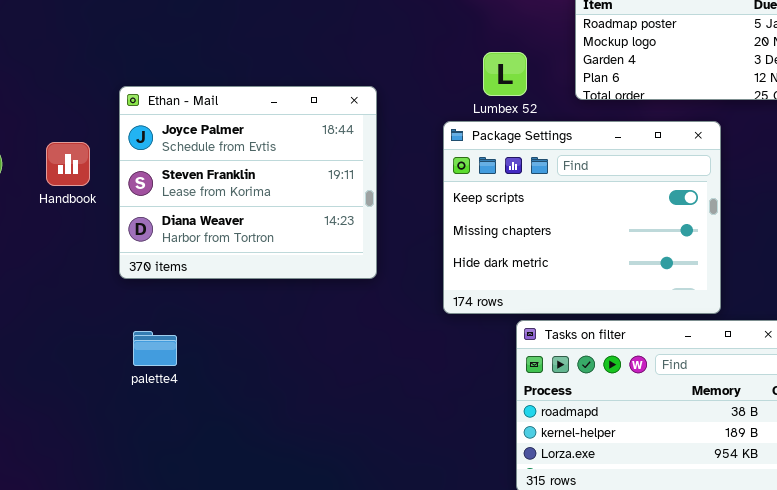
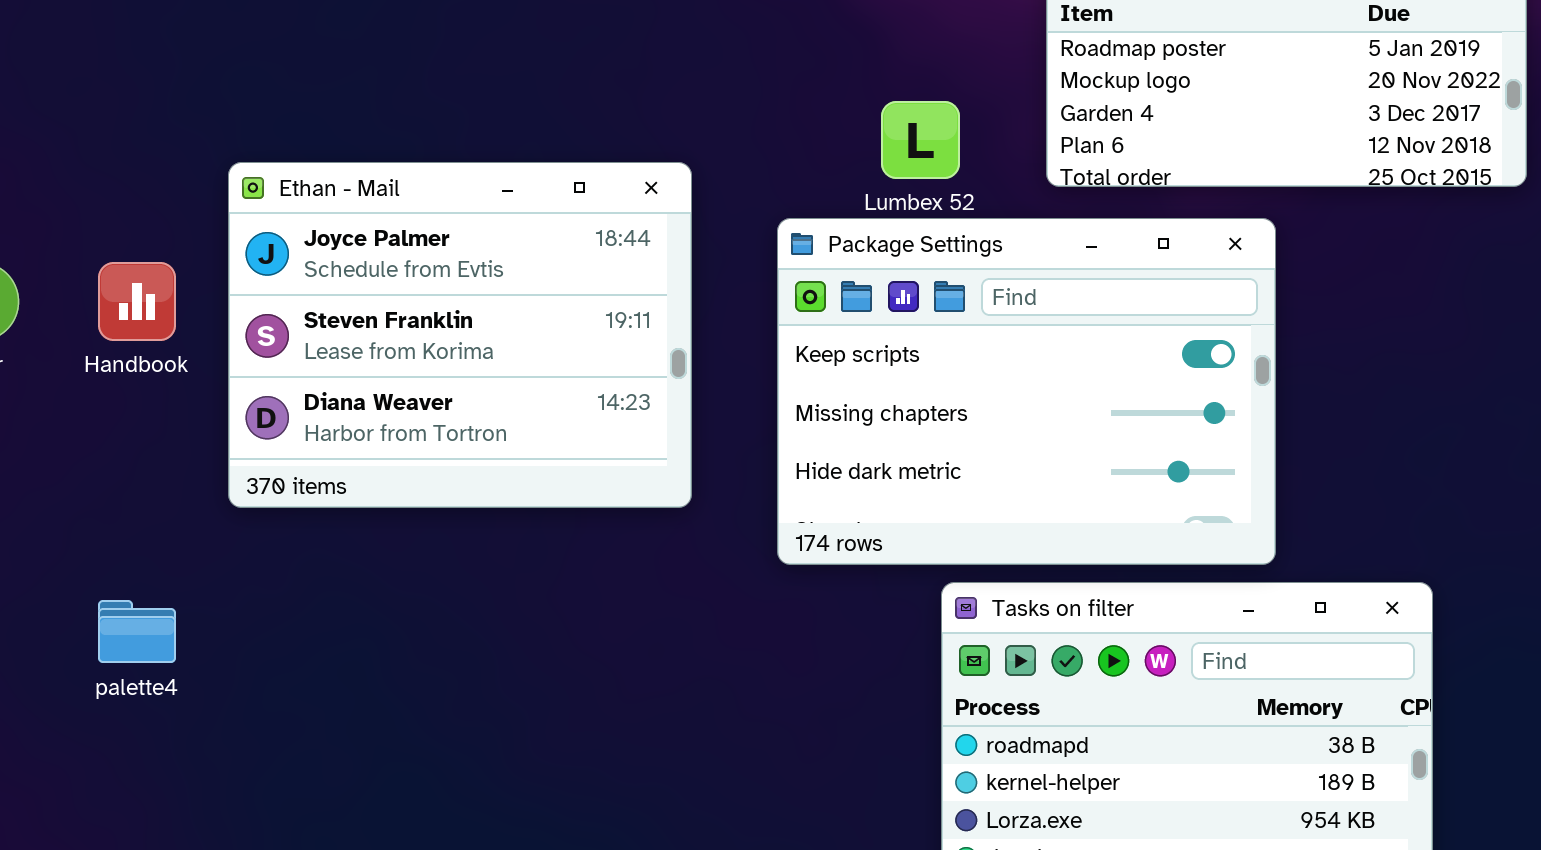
Package Settings: [443,121,721,314] -> [777,218,1276,565], moved
palette4: [133,331,177,366] -> [98,600,176,663], moved

